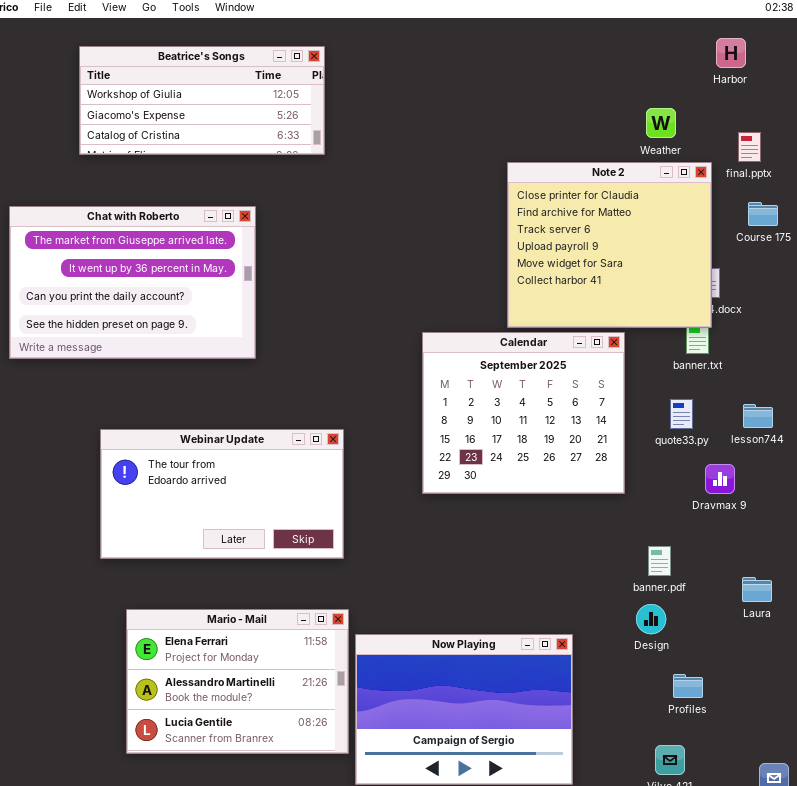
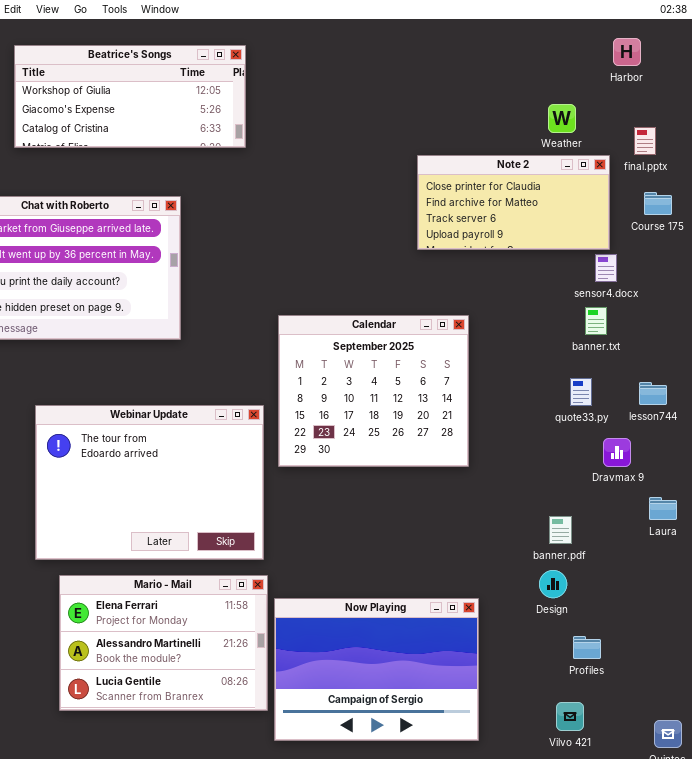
Note 2: [507,162,712,328] -> [417,155,610,250], resized
Calendar: [422,332,625,494] -> [278,315,469,467], moved
Webinar Update: [100,429,344,559] -> [35,405,264,560], resized
Laura: [742,577,772,602] -> [649,497,677,520], moved

